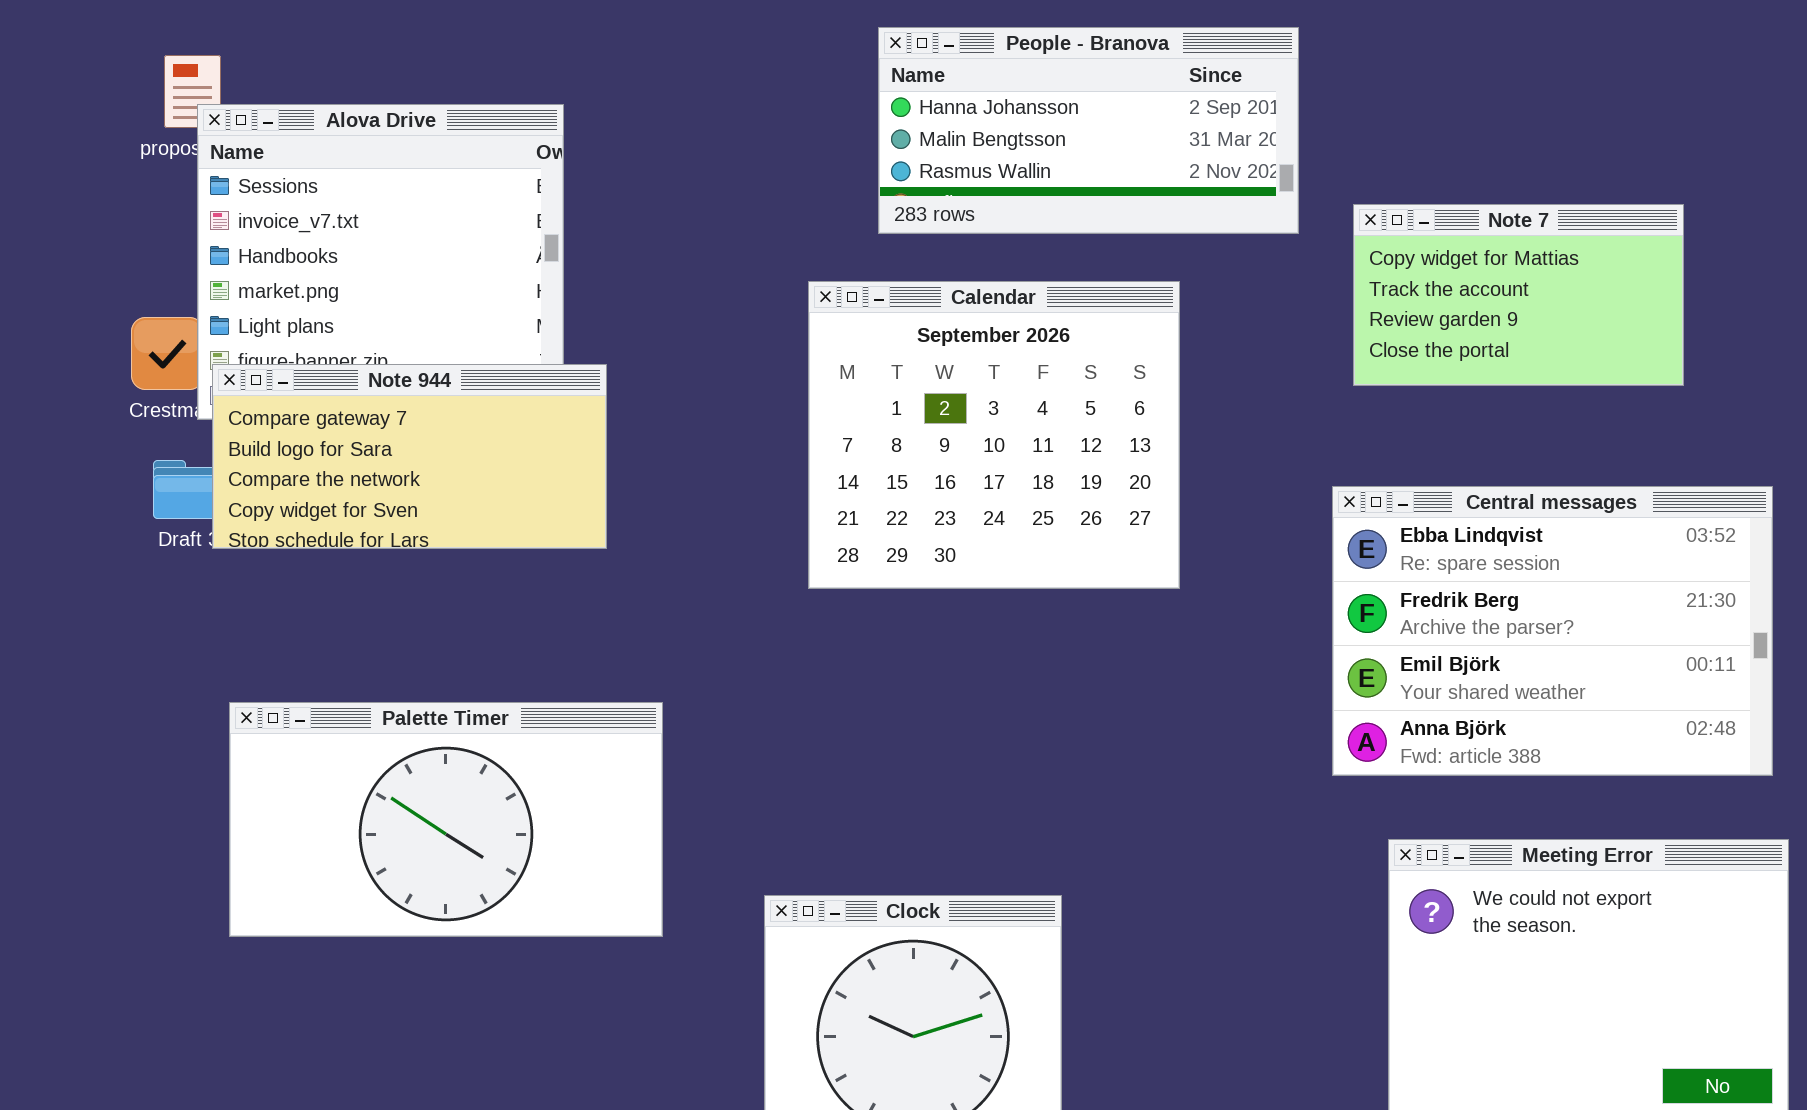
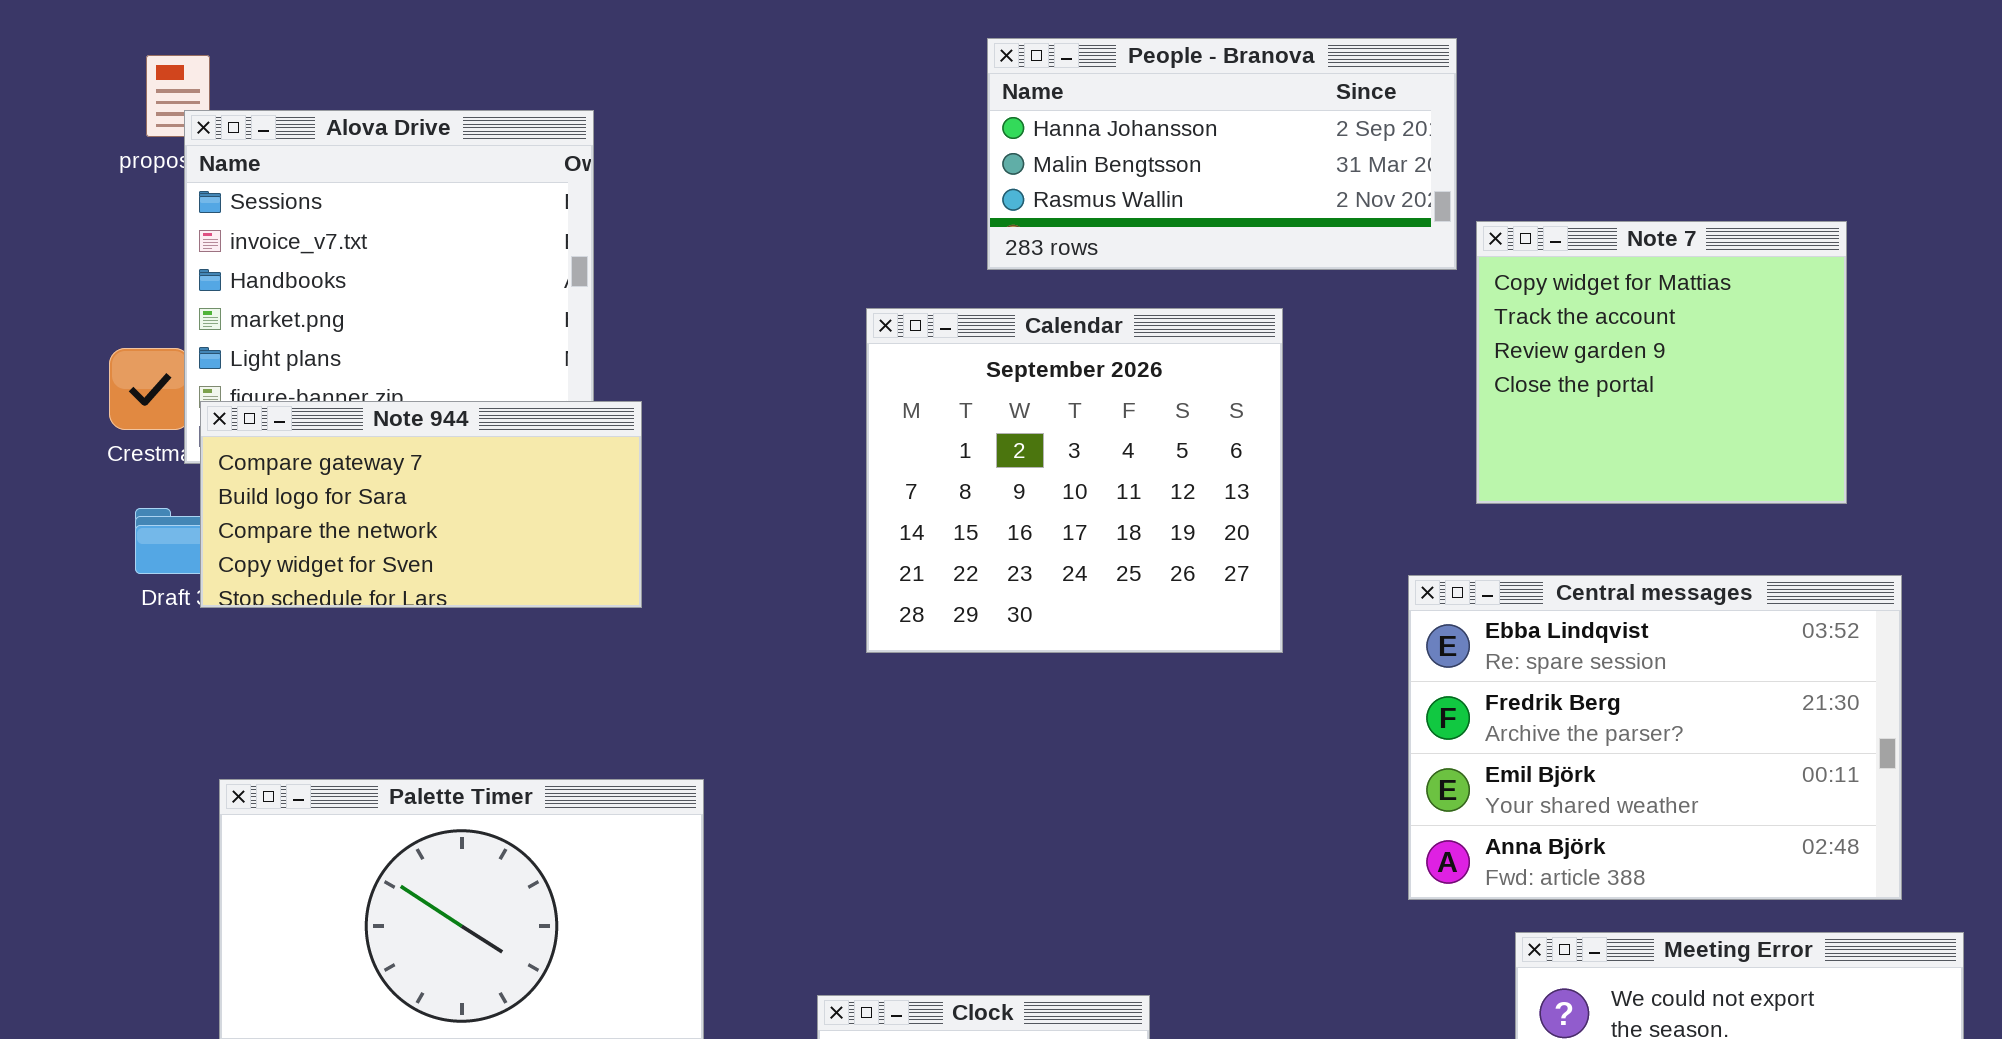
People - Branova: [878,27,1299,234] -> [987,38,1457,270], moved
Note 7: [1353,204,1684,386] -> [1476,221,1847,504], resized
Central messages: [1332,486,1773,776] -> [1408,575,1902,900], moved

